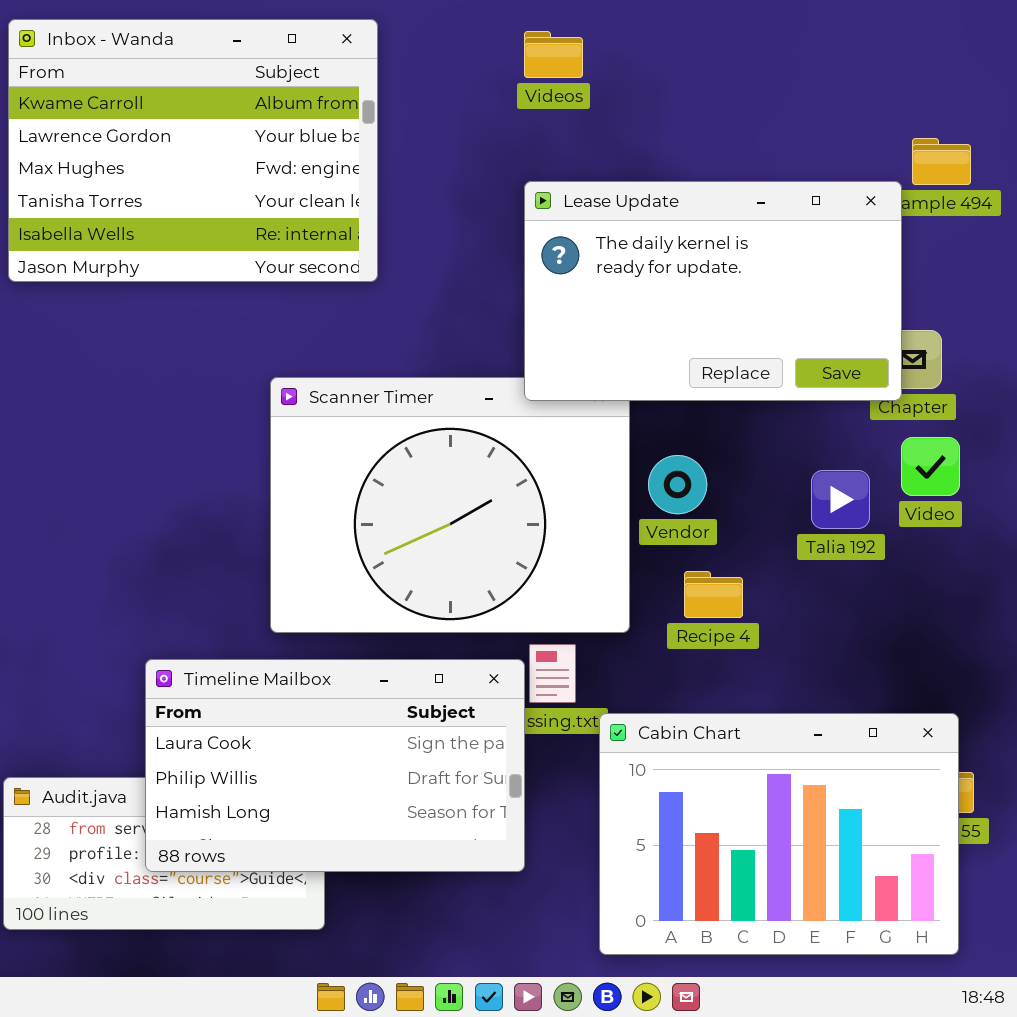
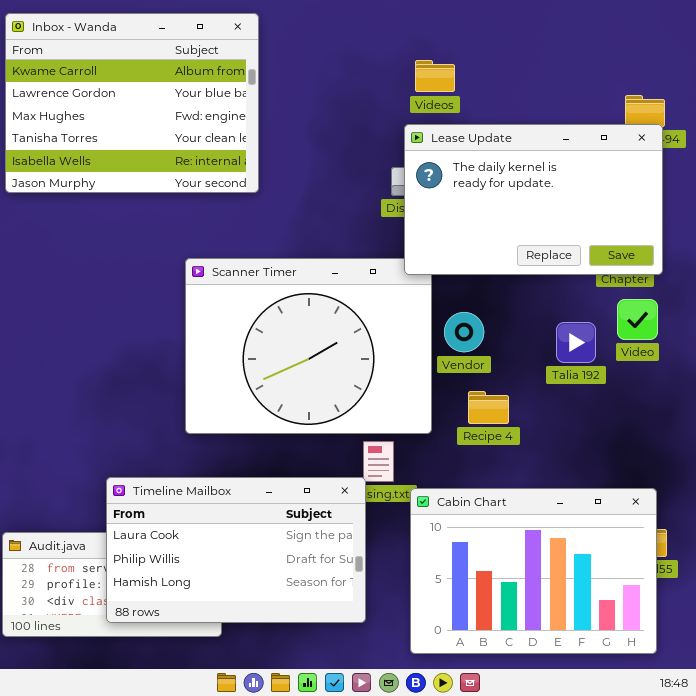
Videos: [524,31,583,78] -> [415,60,455,92], moved
Lease Update: [524,181,902,401] -> [404,124,663,275], moved
Timeline Mailbox: [145,659,525,872] -> [106,477,366,623], moved

